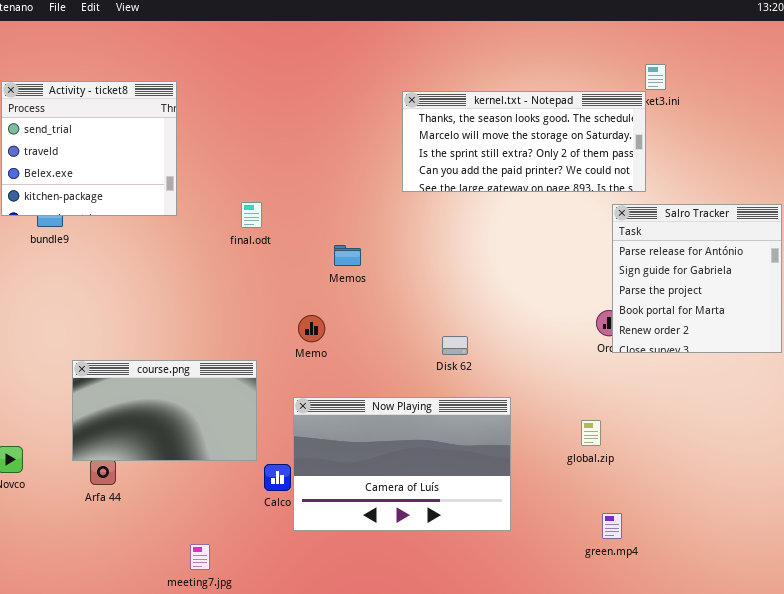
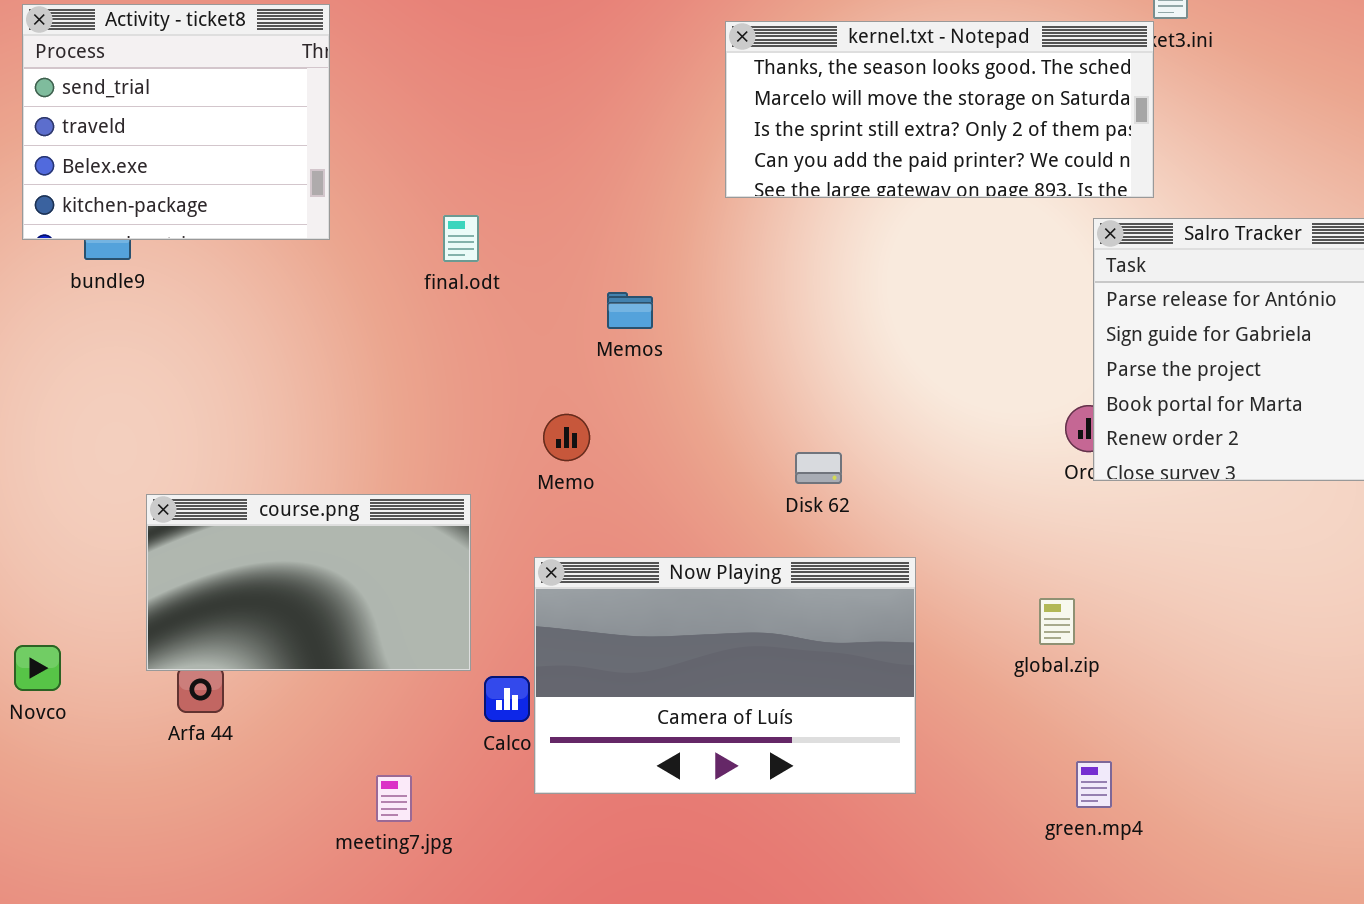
meeting7.jpg: [190,544,210,570] -> [376,775,412,822], moved

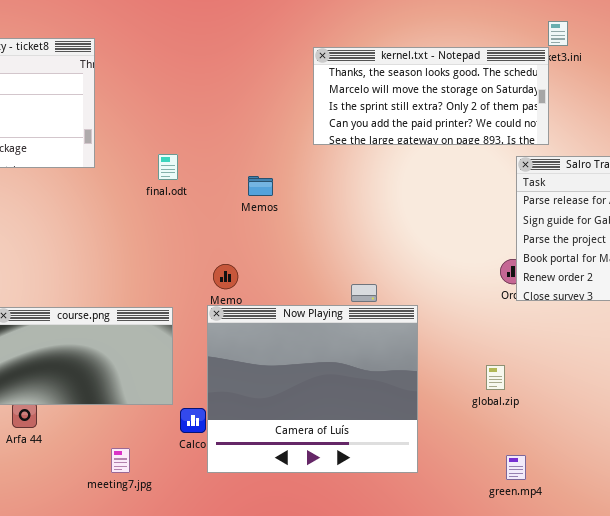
Memos: [607,292,653,329] -> [248,176,273,196], moved
Now Playing: [534,557,916,794] -> [207,305,418,473], resized
meeting7.jpg: [376,775,412,822] -> [111,448,130,473], moved

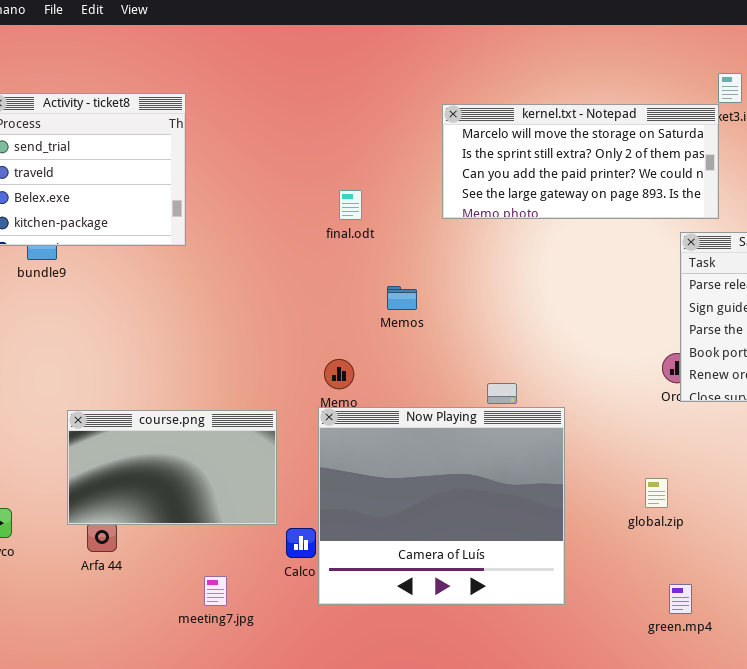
kernel.txt - Notepad: [313,47,549,145] -> [442,104,719,219], scrolled down 1 row
final.odt: [158,154,178,180] -> [339,190,362,220], moved
Memos: [248,176,273,196] -> [387,286,417,310], moved

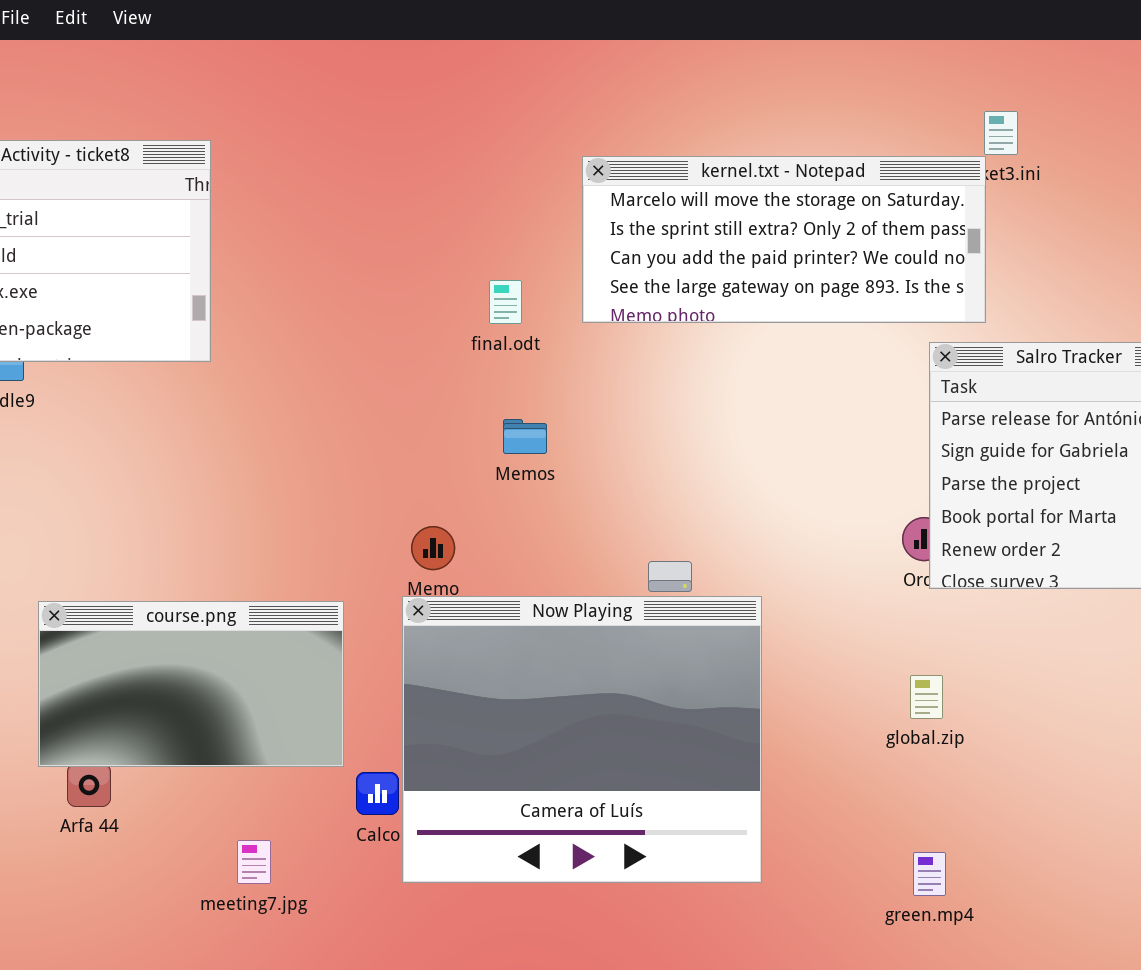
final.odt: [339,190,362,220] -> [489,280,522,324], moved
global.zip: [645,478,668,508] -> [910,675,943,719], moved

